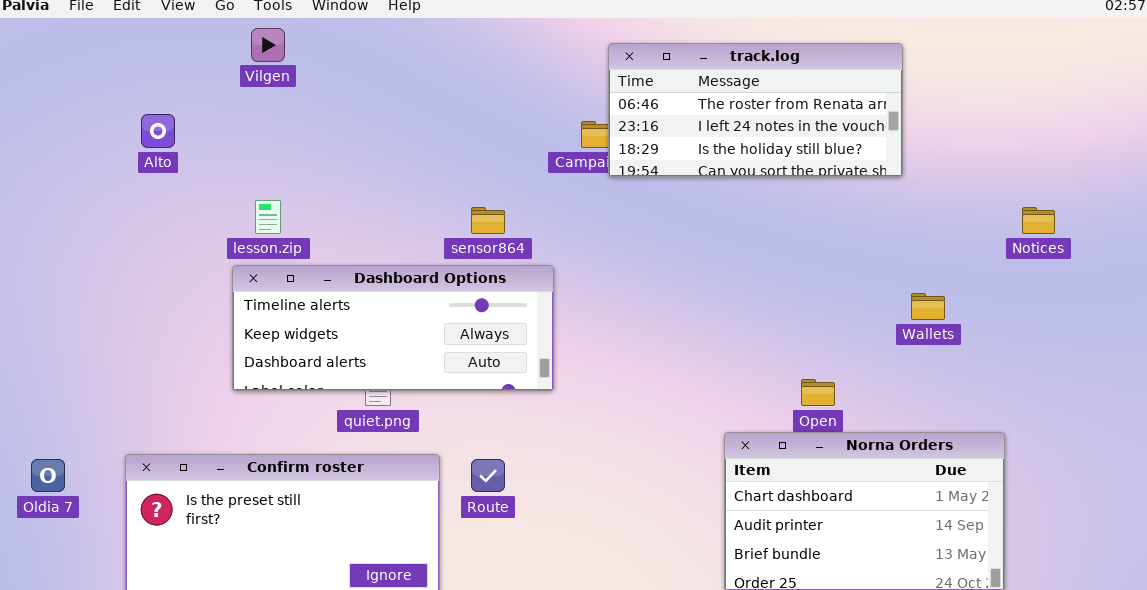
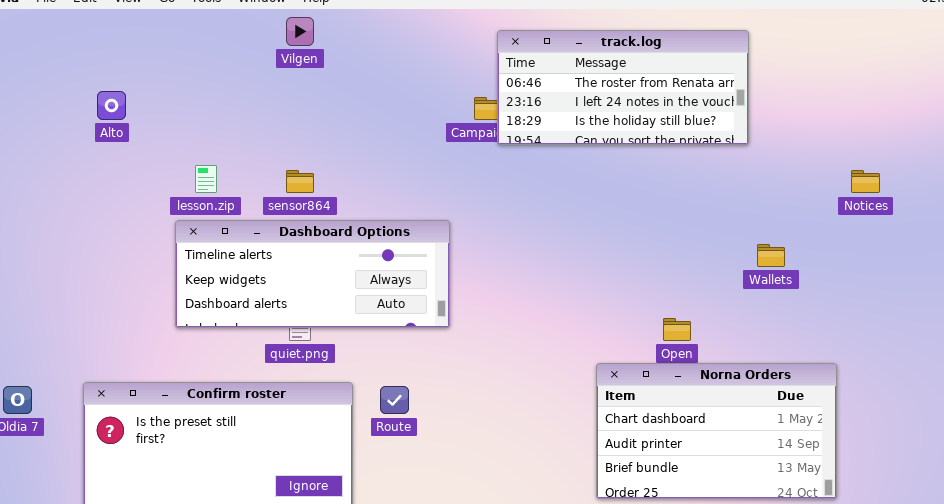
Vilgen: [251,28,285,62] -> [286,17,314,46], moved
sensor864: [471,207,505,234] -> [286,170,314,193], moved

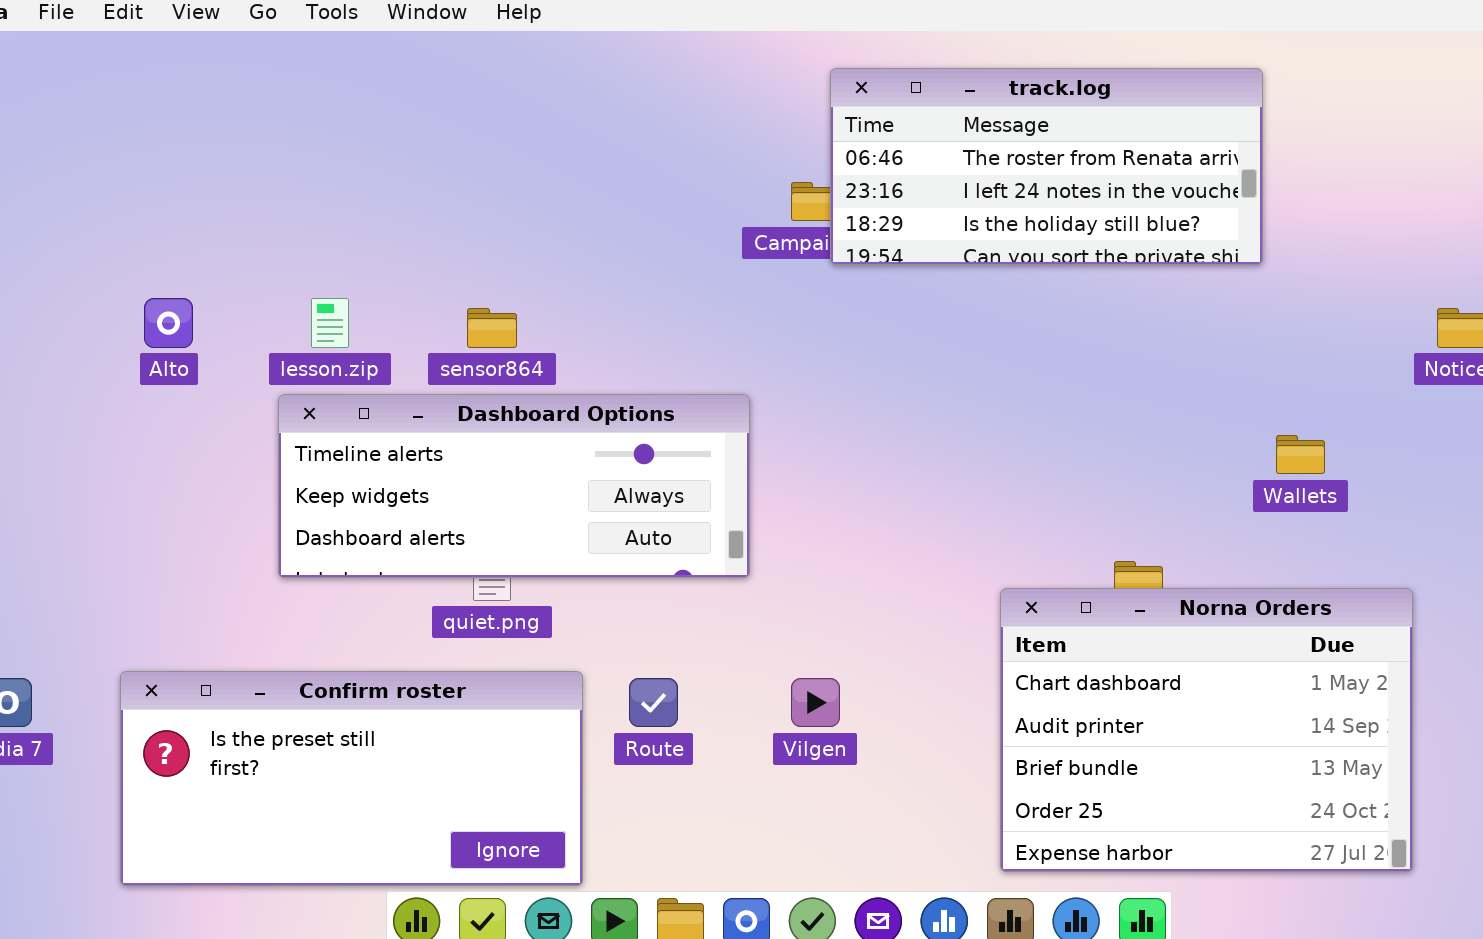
Vilgen: [286,17,314,46] -> [791,678,840,727], moved
Alto: [97,91,126,120] -> [144,298,193,348], moved
Norna Orders: [596,363,837,499] -> [1000,588,1413,872], resized

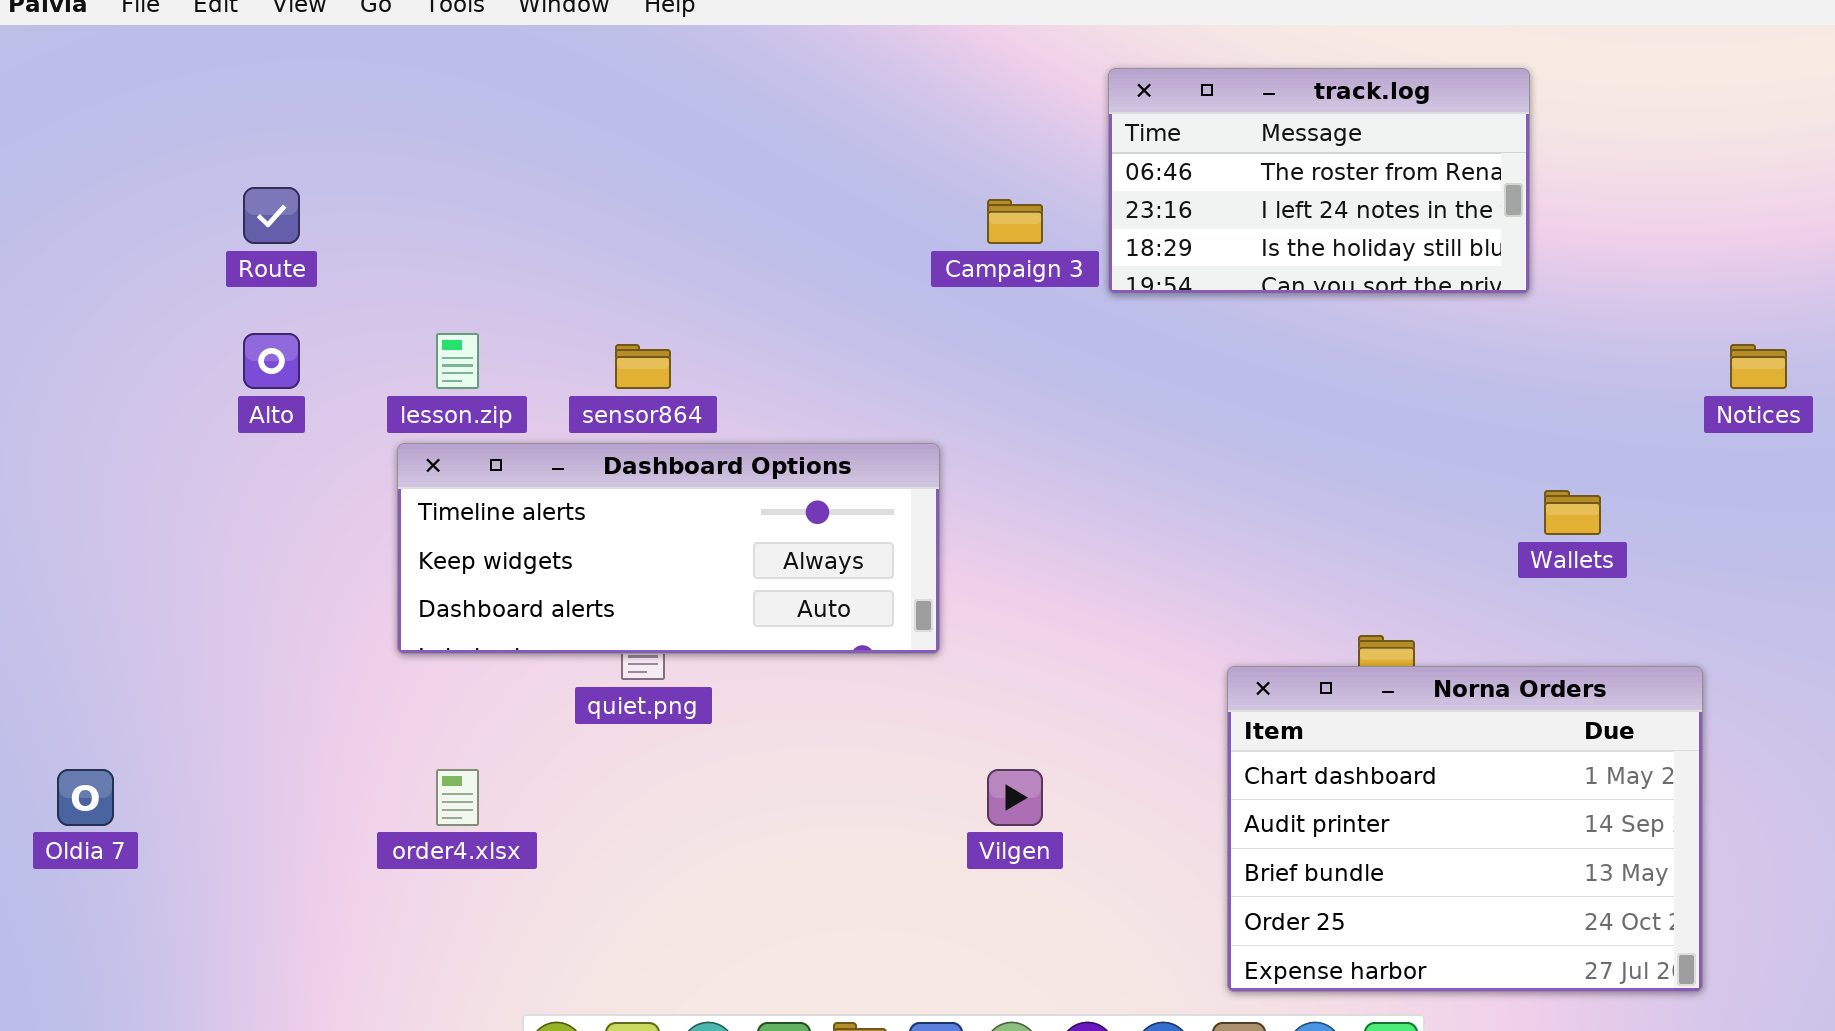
track.log: [830,68,1263,265] -> [1108,68,1530,294], resized
Confirm roster: [120,671,583,886] -> none, closed
Route: [629,678,678,727] -> [243,187,300,244], moved

